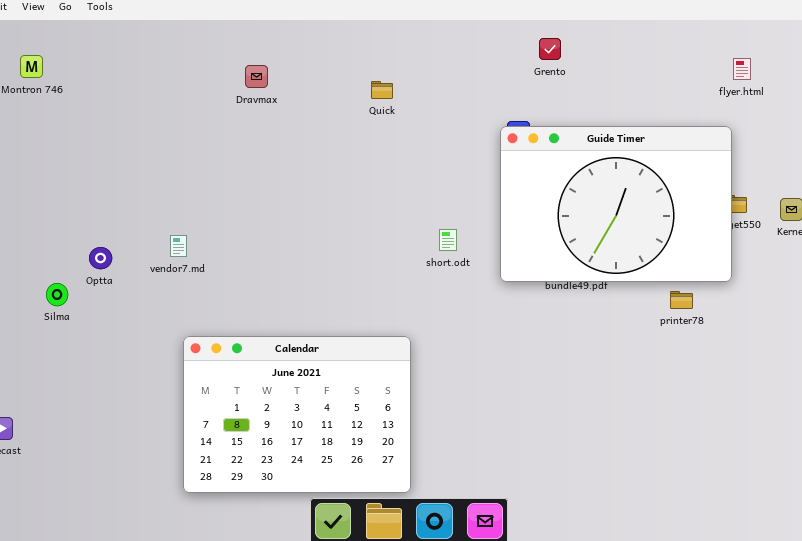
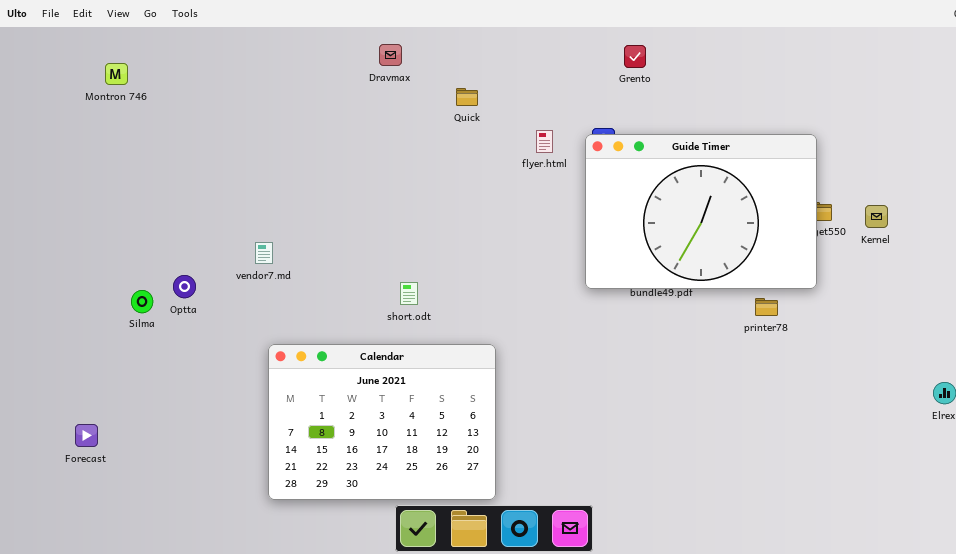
flyer.html: [733,58,751,80] -> [536,130,553,153], moved
Dravmax: [245,65,268,88] -> [379,44,402,66], moved
short.odt: [439,229,457,251] -> [400,282,418,305], moved
Optta: [89,247,112,269] -> [173,275,196,298], moved

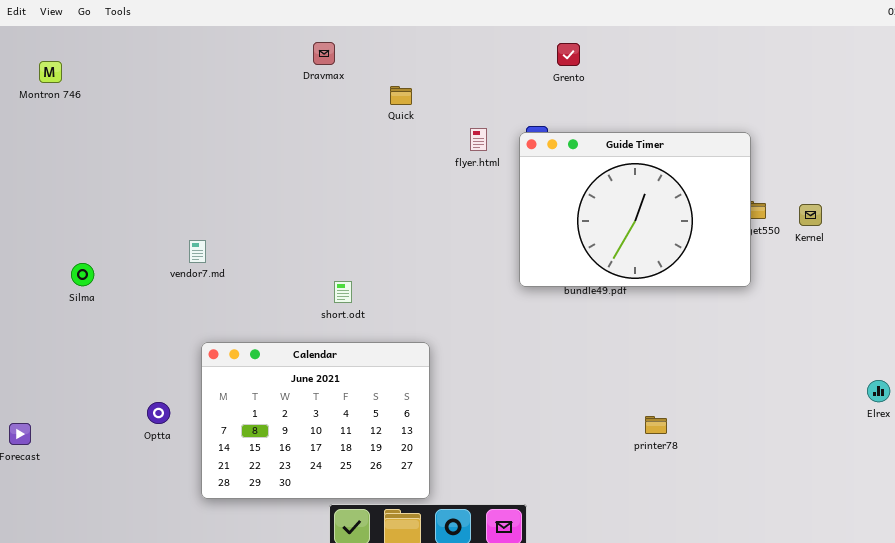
Optta: [173,275,196,298] -> [147,402,170,424], moved
Silma: [131,290,153,313] -> [71,263,94,286], moved
printer78: [755,298,778,316] -> [645,416,667,434], moved

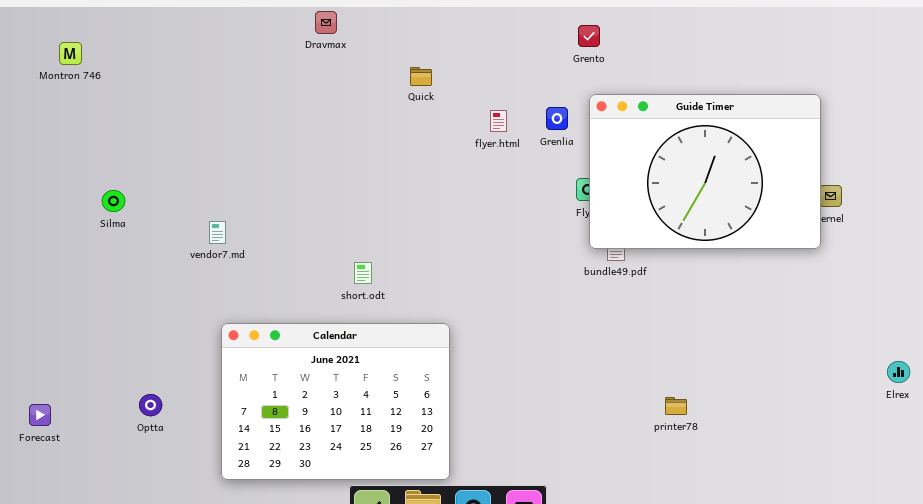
Dravmax: [313,42,335,65] -> [315,11,337,34], moved
Guide Timer: [519,132,751,287] -> [589,94,821,249], moved
Silma: [71,263,94,286] -> [102,190,125,212], moved
Optta: [147,402,170,424] -> [139,394,162,416], moved

